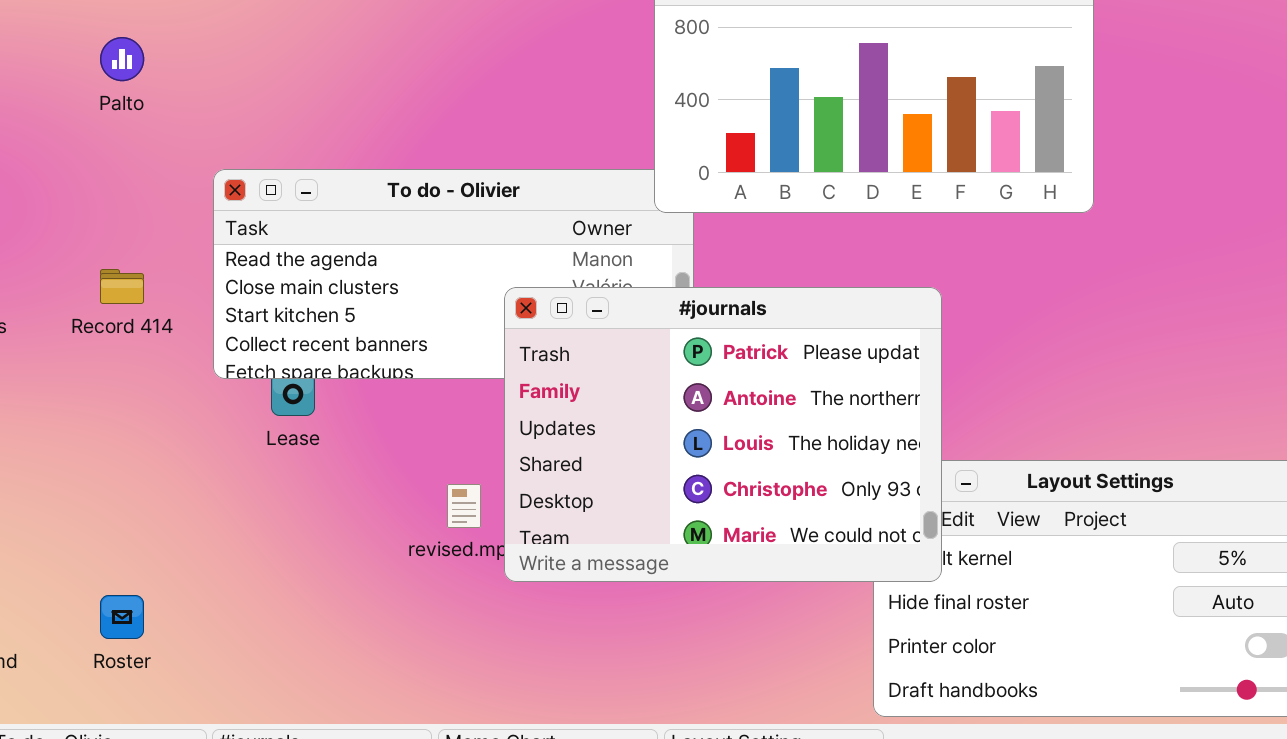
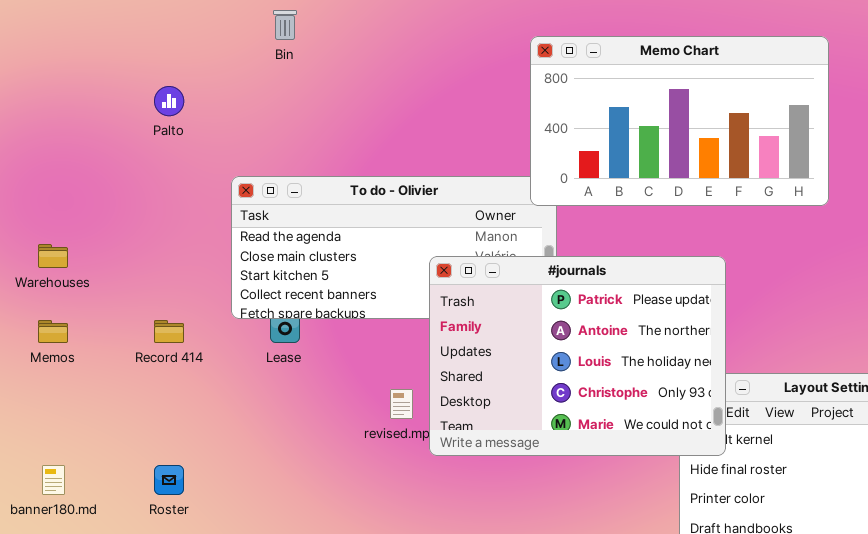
Record 414: [100,269,144,304] -> [154,320,184,343], moved

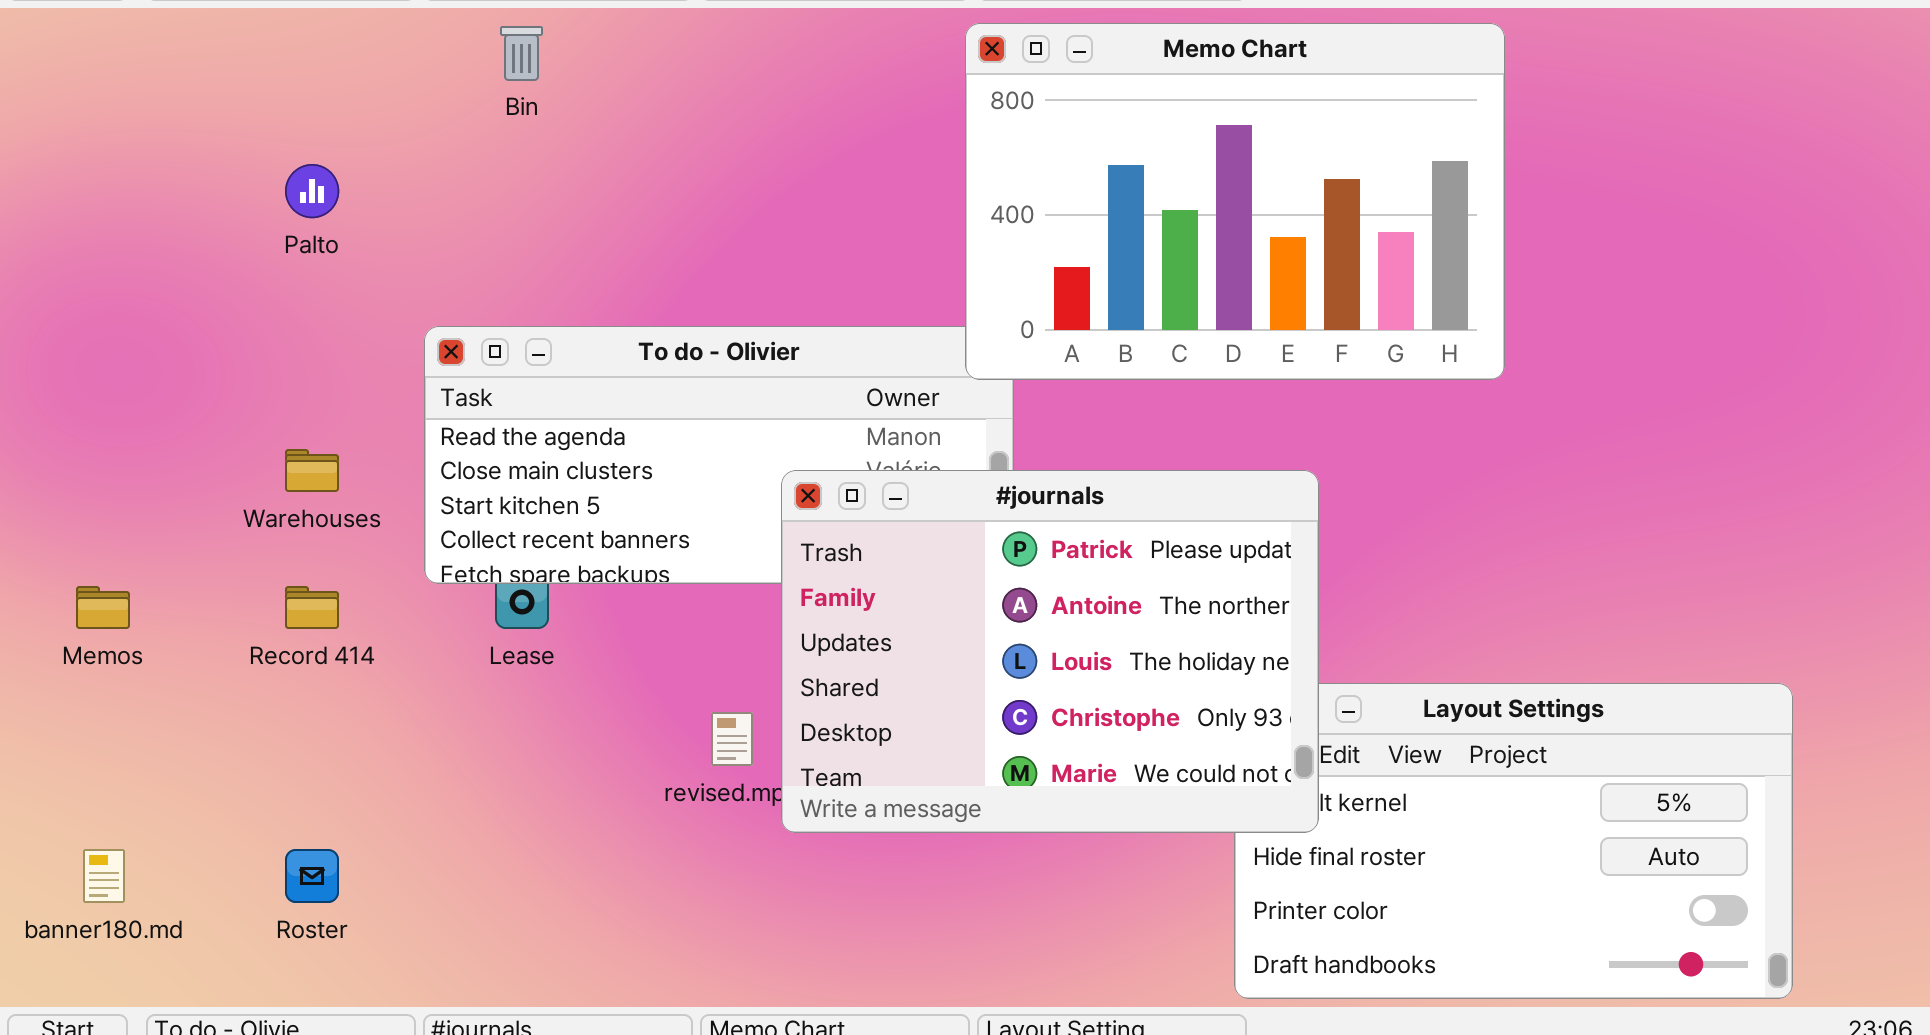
Memo Chart: [530,36,829,206] -> [965,23,1505,380], resized
Warehouses: [38,244,68,268] -> [285,449,339,492], moved

